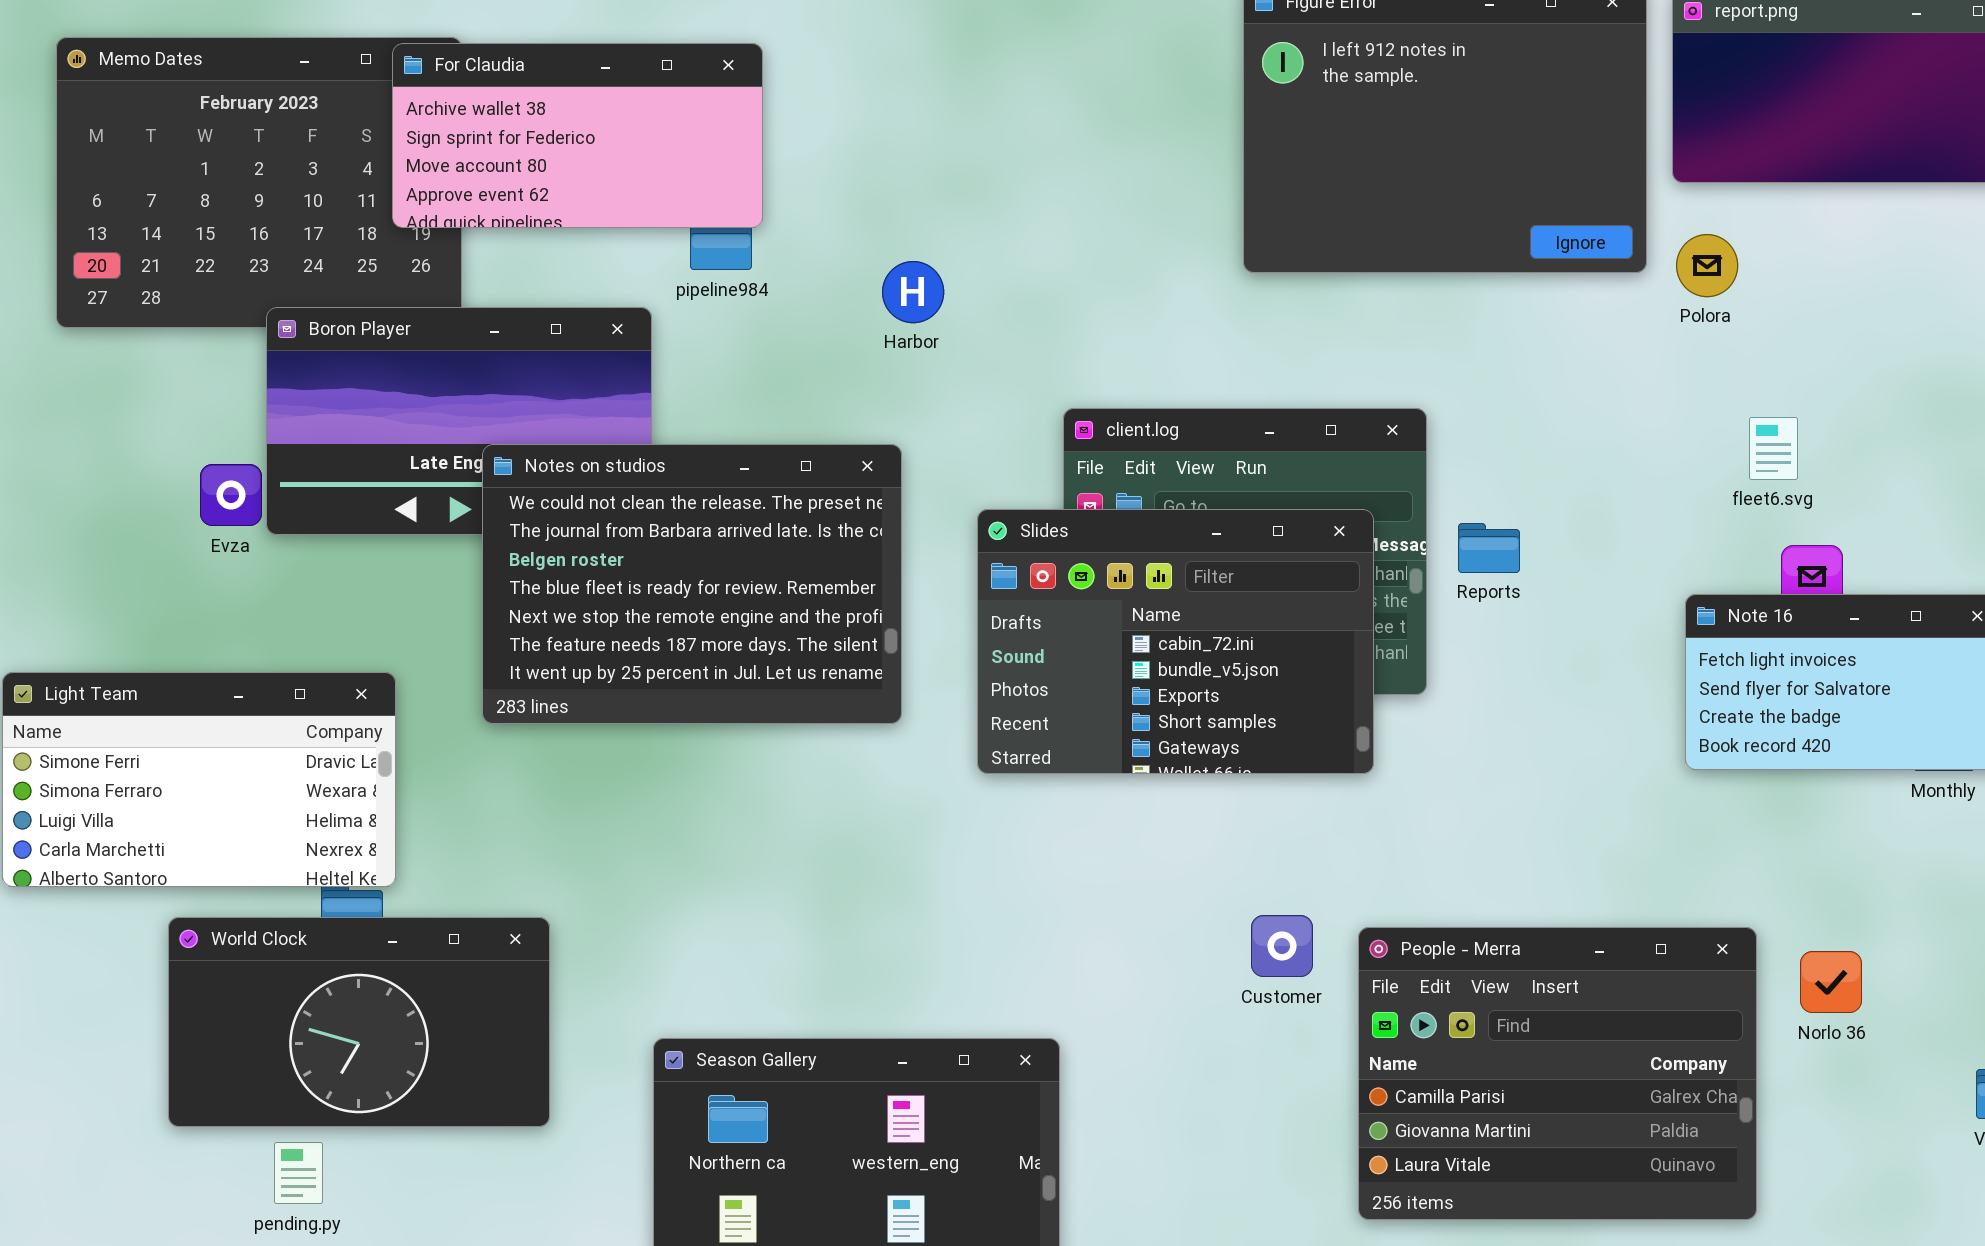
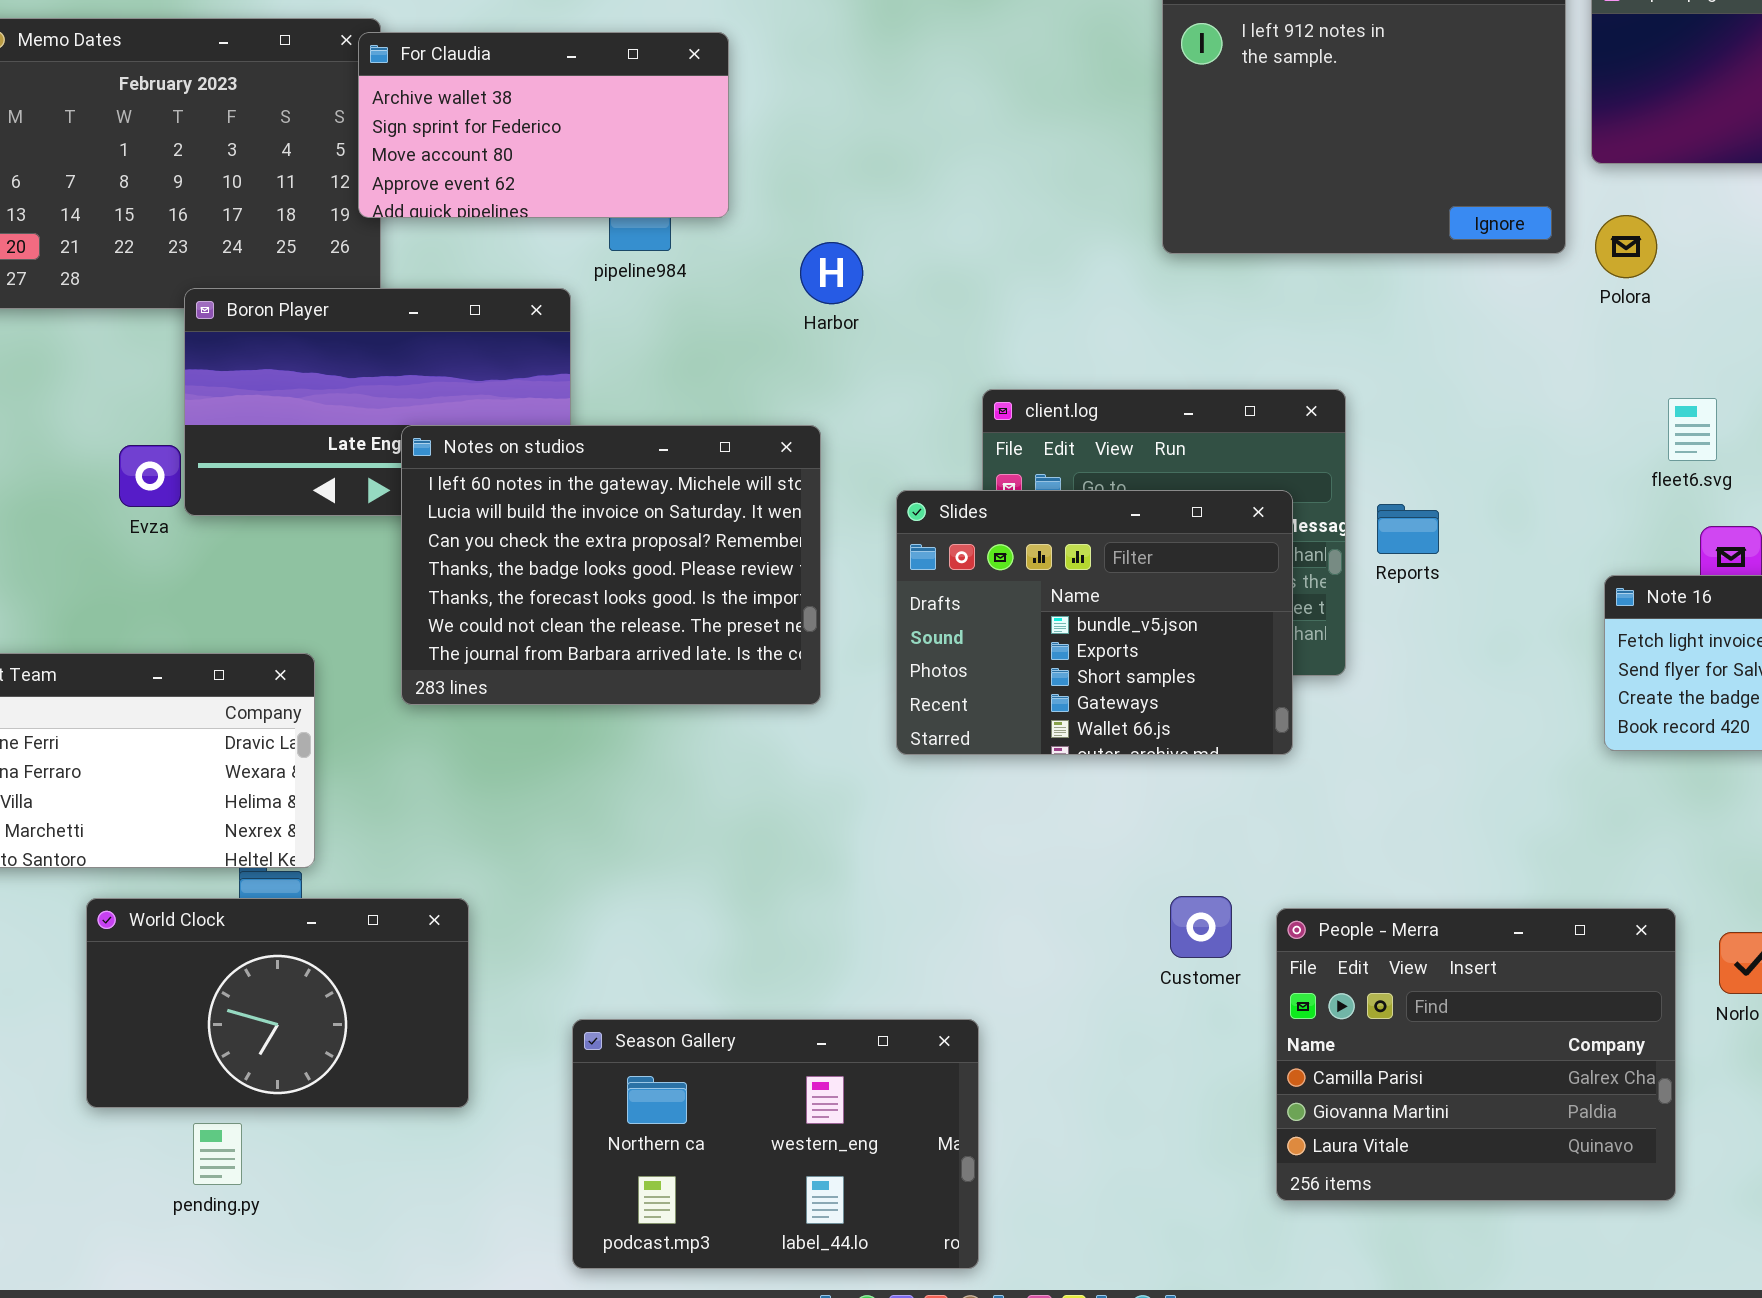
For Claudia: [392,43,763,228] -> [358,32,729,218], moved
Notes on studios: [482,444,902,724] -> [401,425,821,705], scrolled up 5 rows
Slides: [977,509,1374,774] -> [896,490,1293,755], scrolled down 1 row

